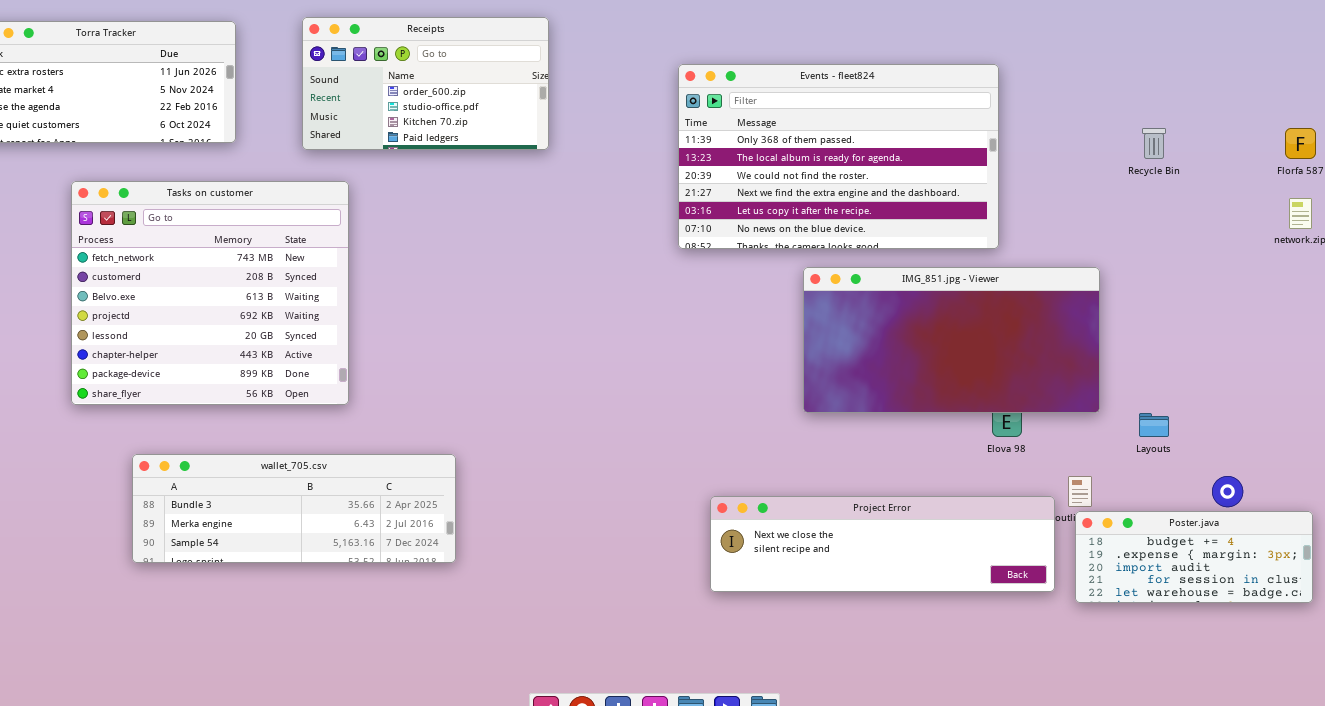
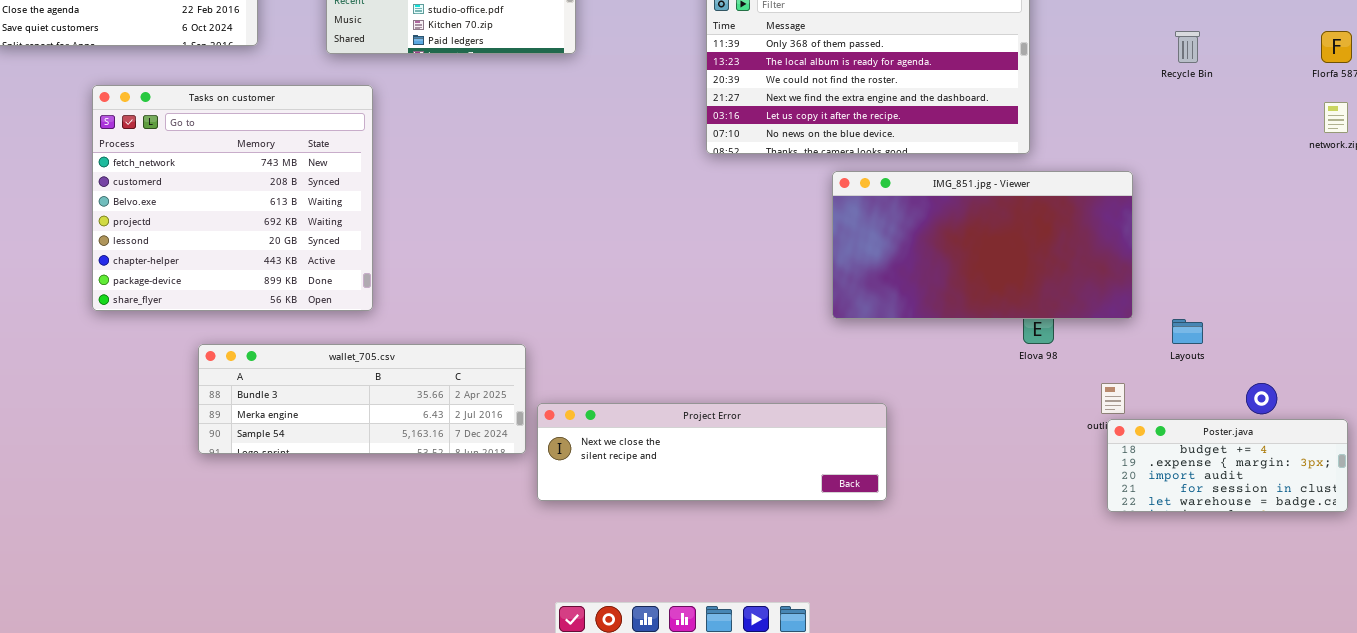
wallet_705.csv: [132,454,456,563] -> [198,344,526,454], moved
Project Error: [710,496,1055,592] -> [537,403,887,501], moved

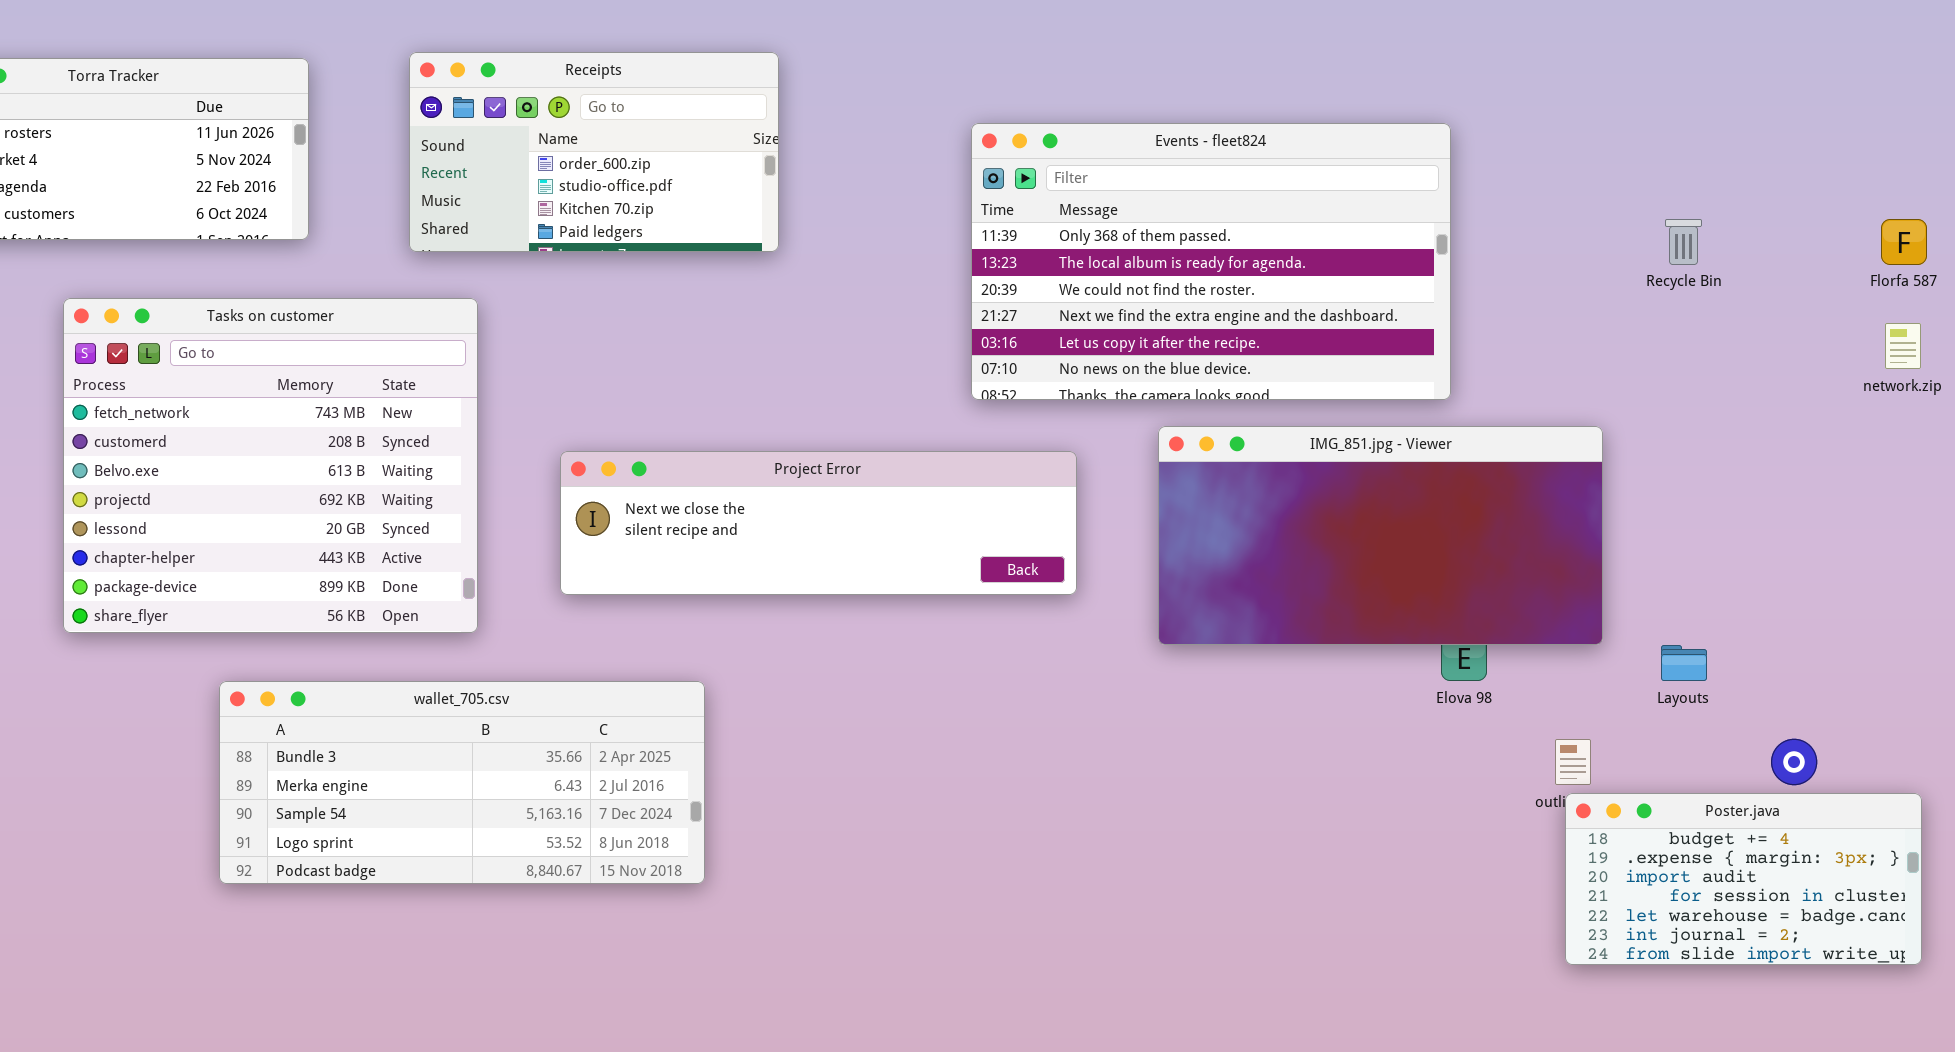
wallet_705.csv: [198,344,526,454] -> [219,681,705,884], resized
Project Error: [537,403,887,501] -> [560,451,1077,595], moved
Poster.java: [1107,419,1348,512] -> [1565,793,1922,965], resized

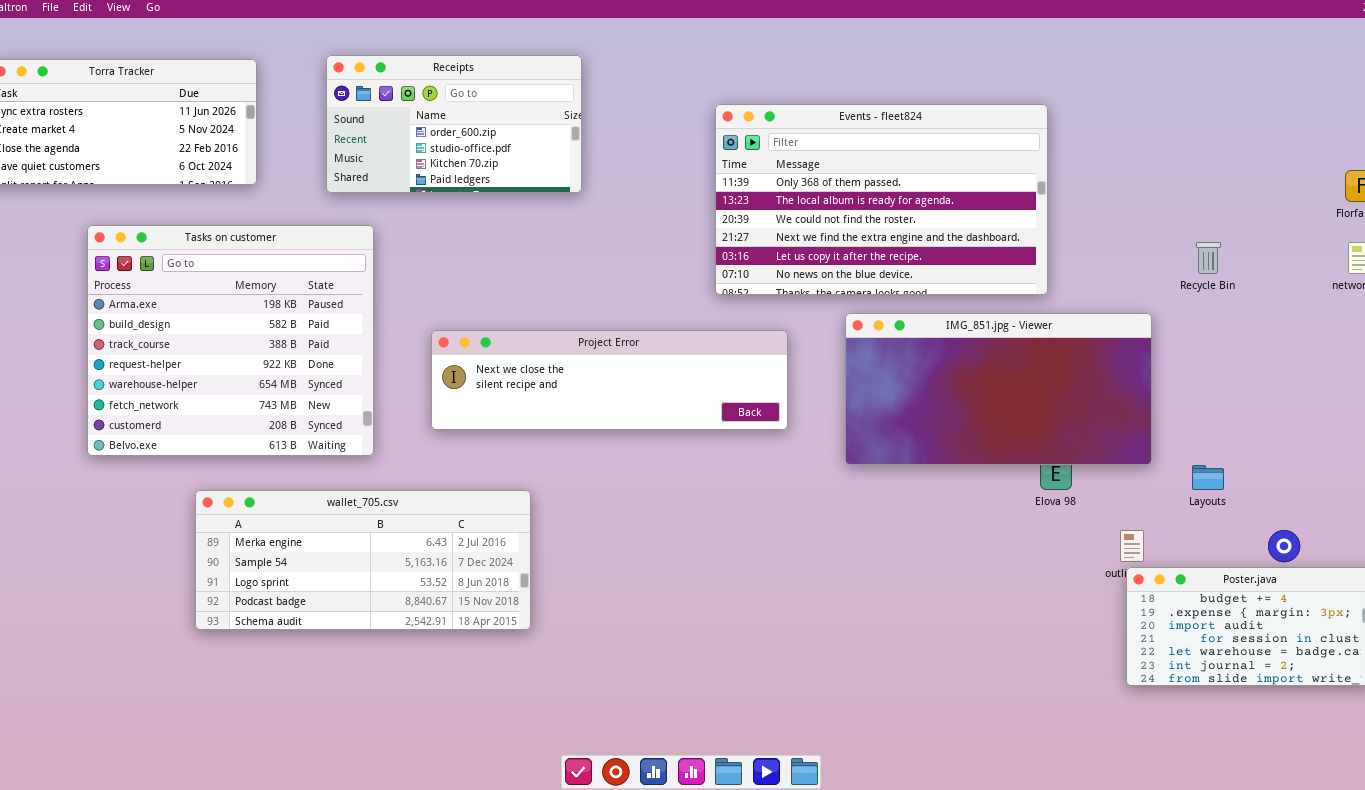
Recycle Bin: [1665,219,1702,265] -> [1196,242,1221,274], moved
Tasks on customer: [63,298,478,633] -> [87,225,374,456], scrolled up 5 rows
wallet_705.csv: [219,681,705,884] -> [195,490,531,630], scrolled down 1 row

